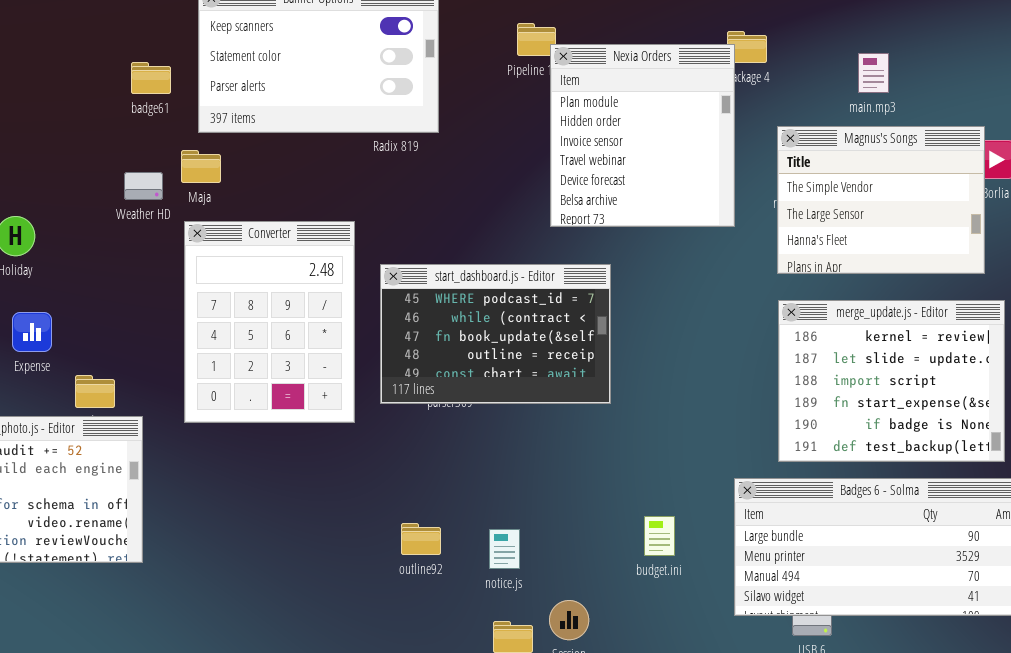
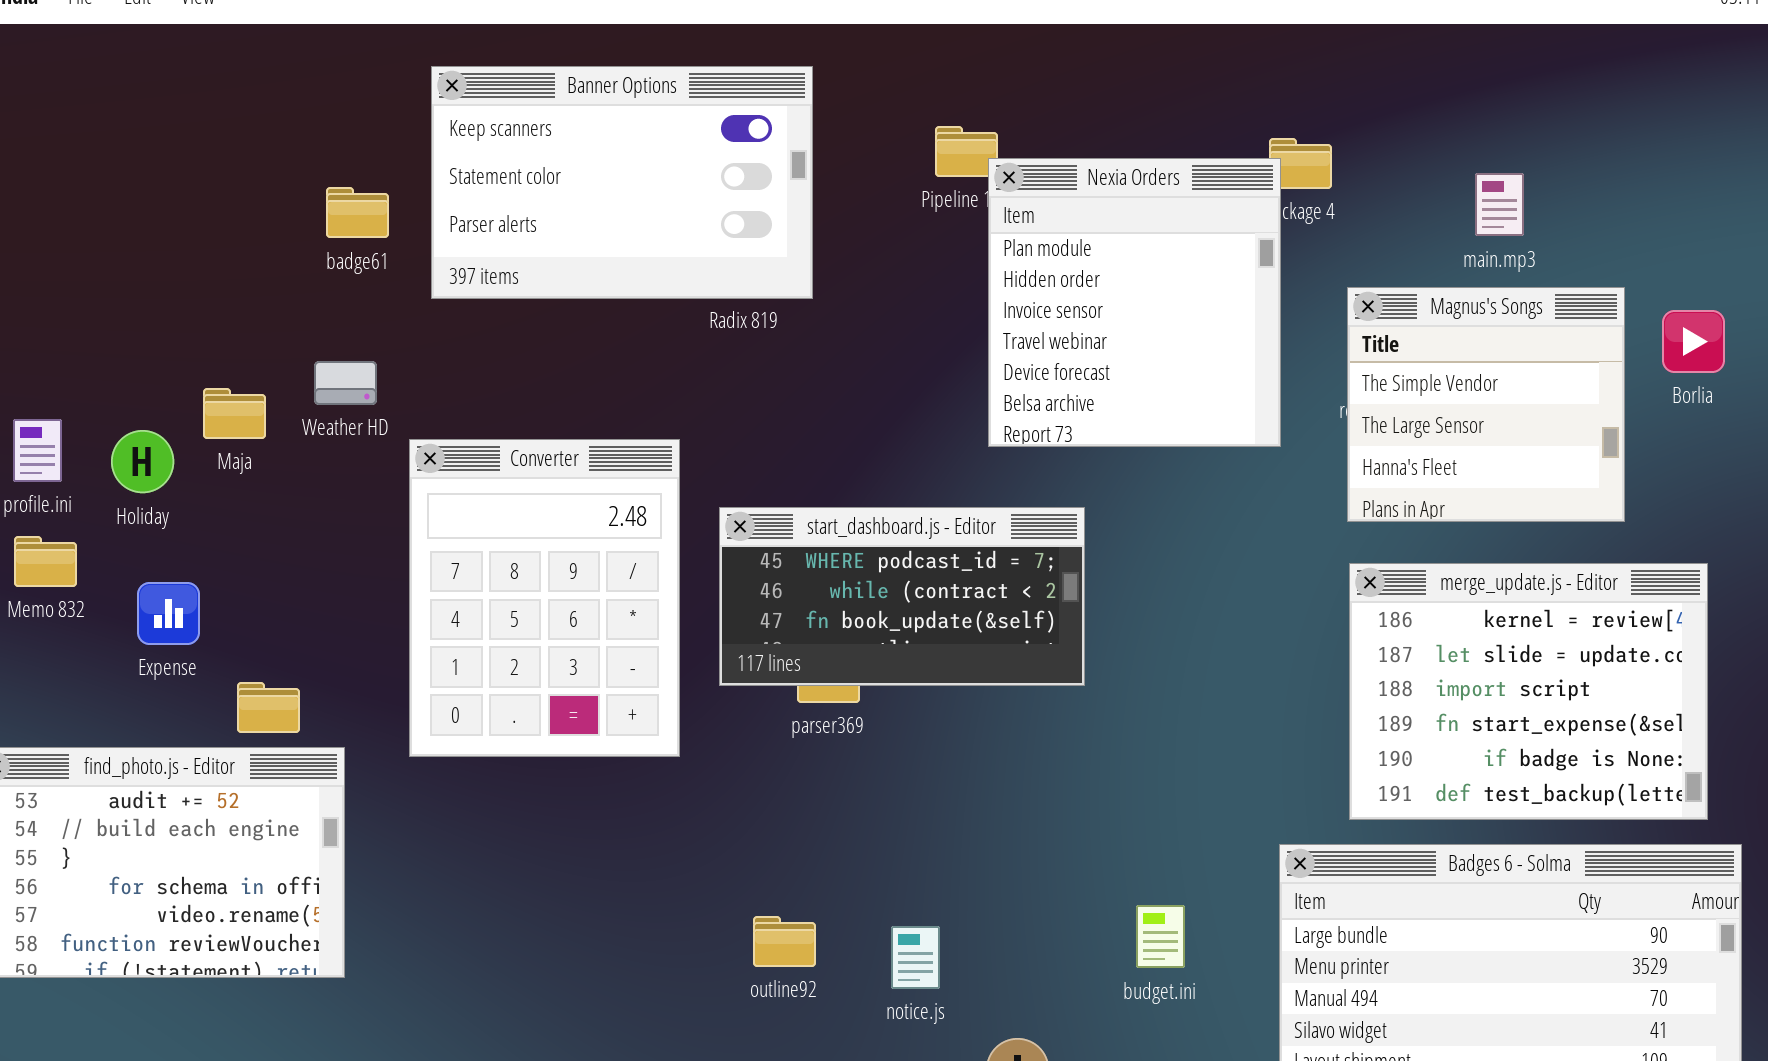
Magnus's Songs: [777,126,985,274] -> [1347,287,1625,522], resized
Maja: [181,150,221,183] -> [203,388,266,439], moved
start_dashboard.js - Editor: [380,264,611,404] -> [719,507,1085,686], resized

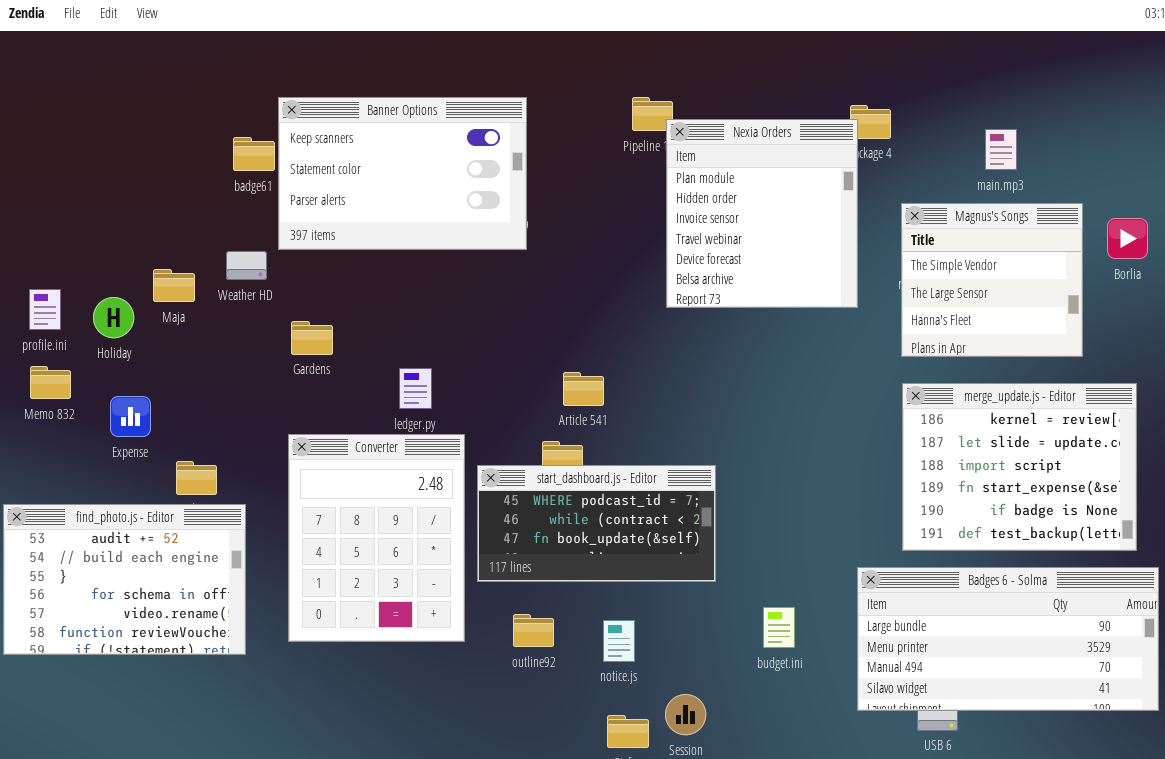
Banner Options: [431,66,813,299] -> [278,97,527,250], moved
Converter: [409,439,680,757] -> [288,434,465,642], moved
start_dashboard.js - Editor: [719,507,1085,686] -> [477,465,716,582], moved

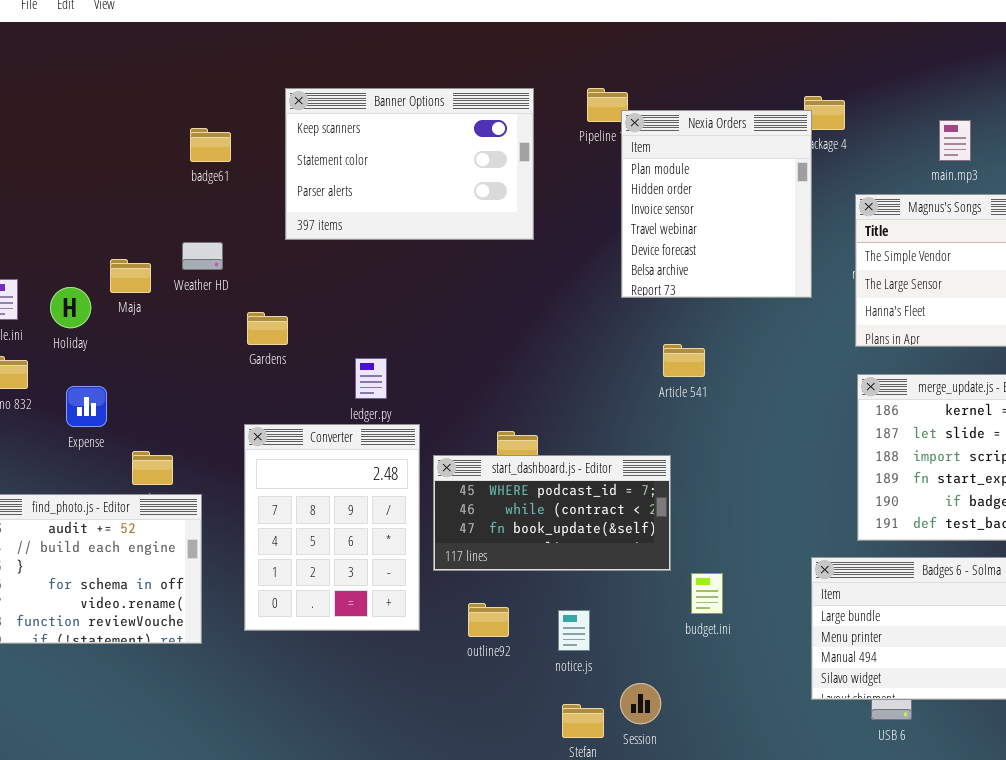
Banner Options: [278,97,527,250] -> [285,88,534,240], moved
Article 541: [563,372,604,406] -> [663,344,705,377], moved
budget.ini: [763,607,795,648] -> [691,573,723,614], moved

